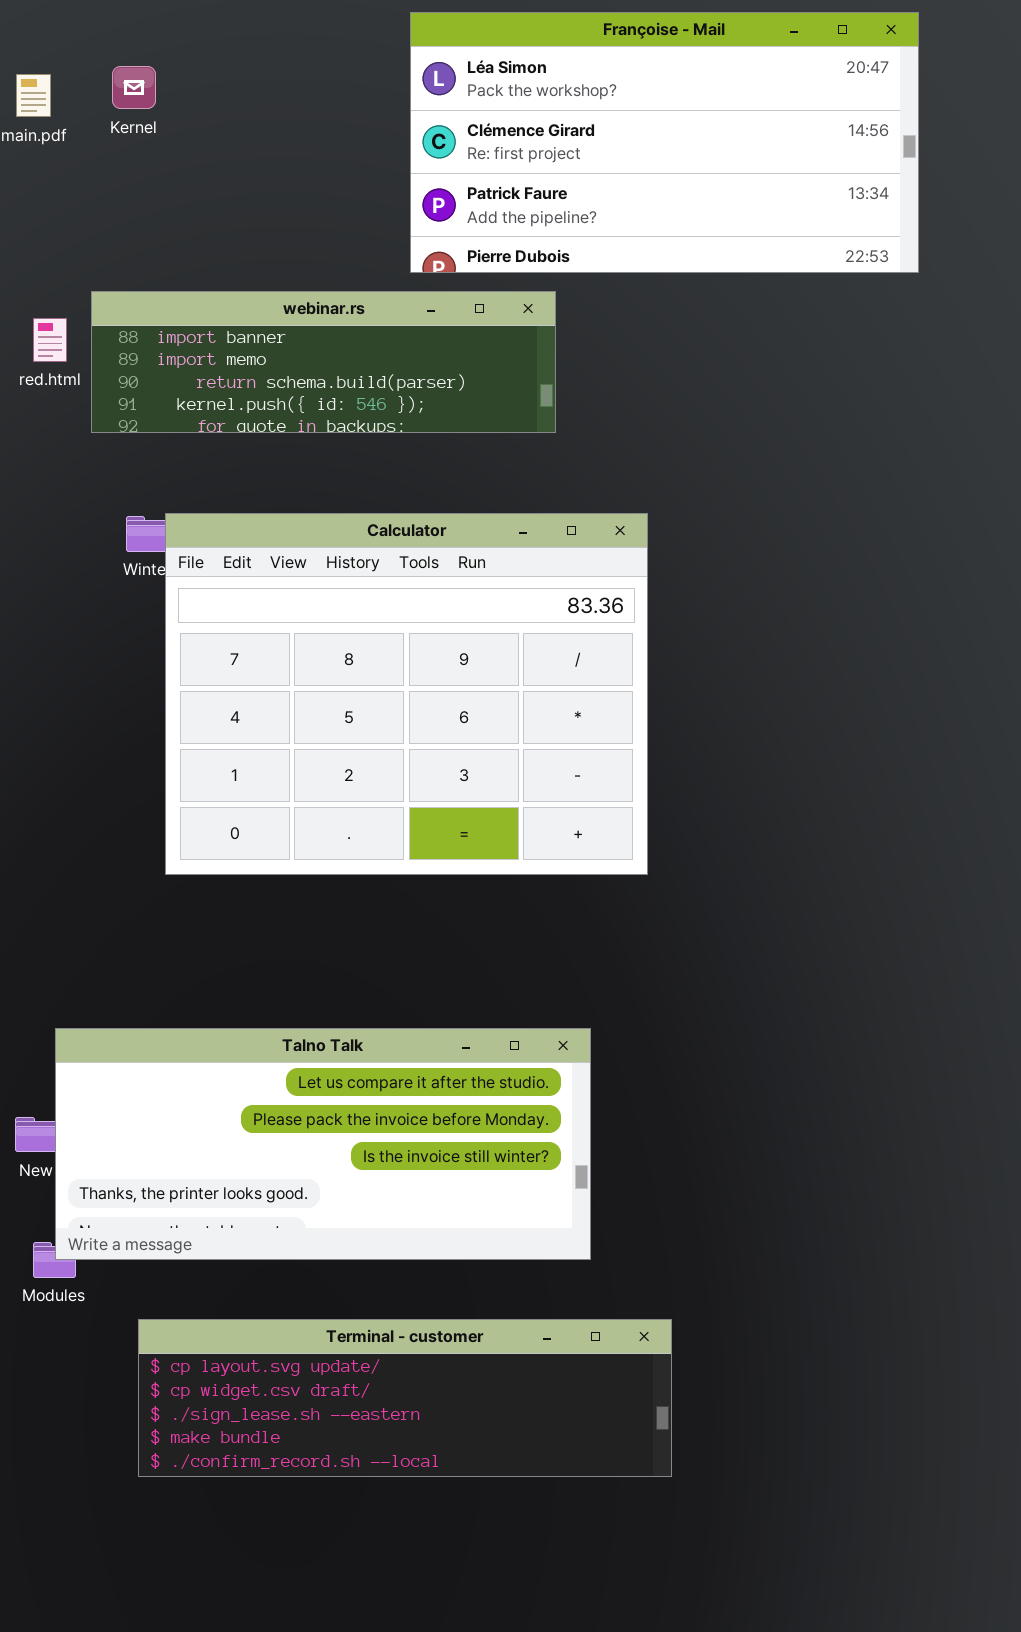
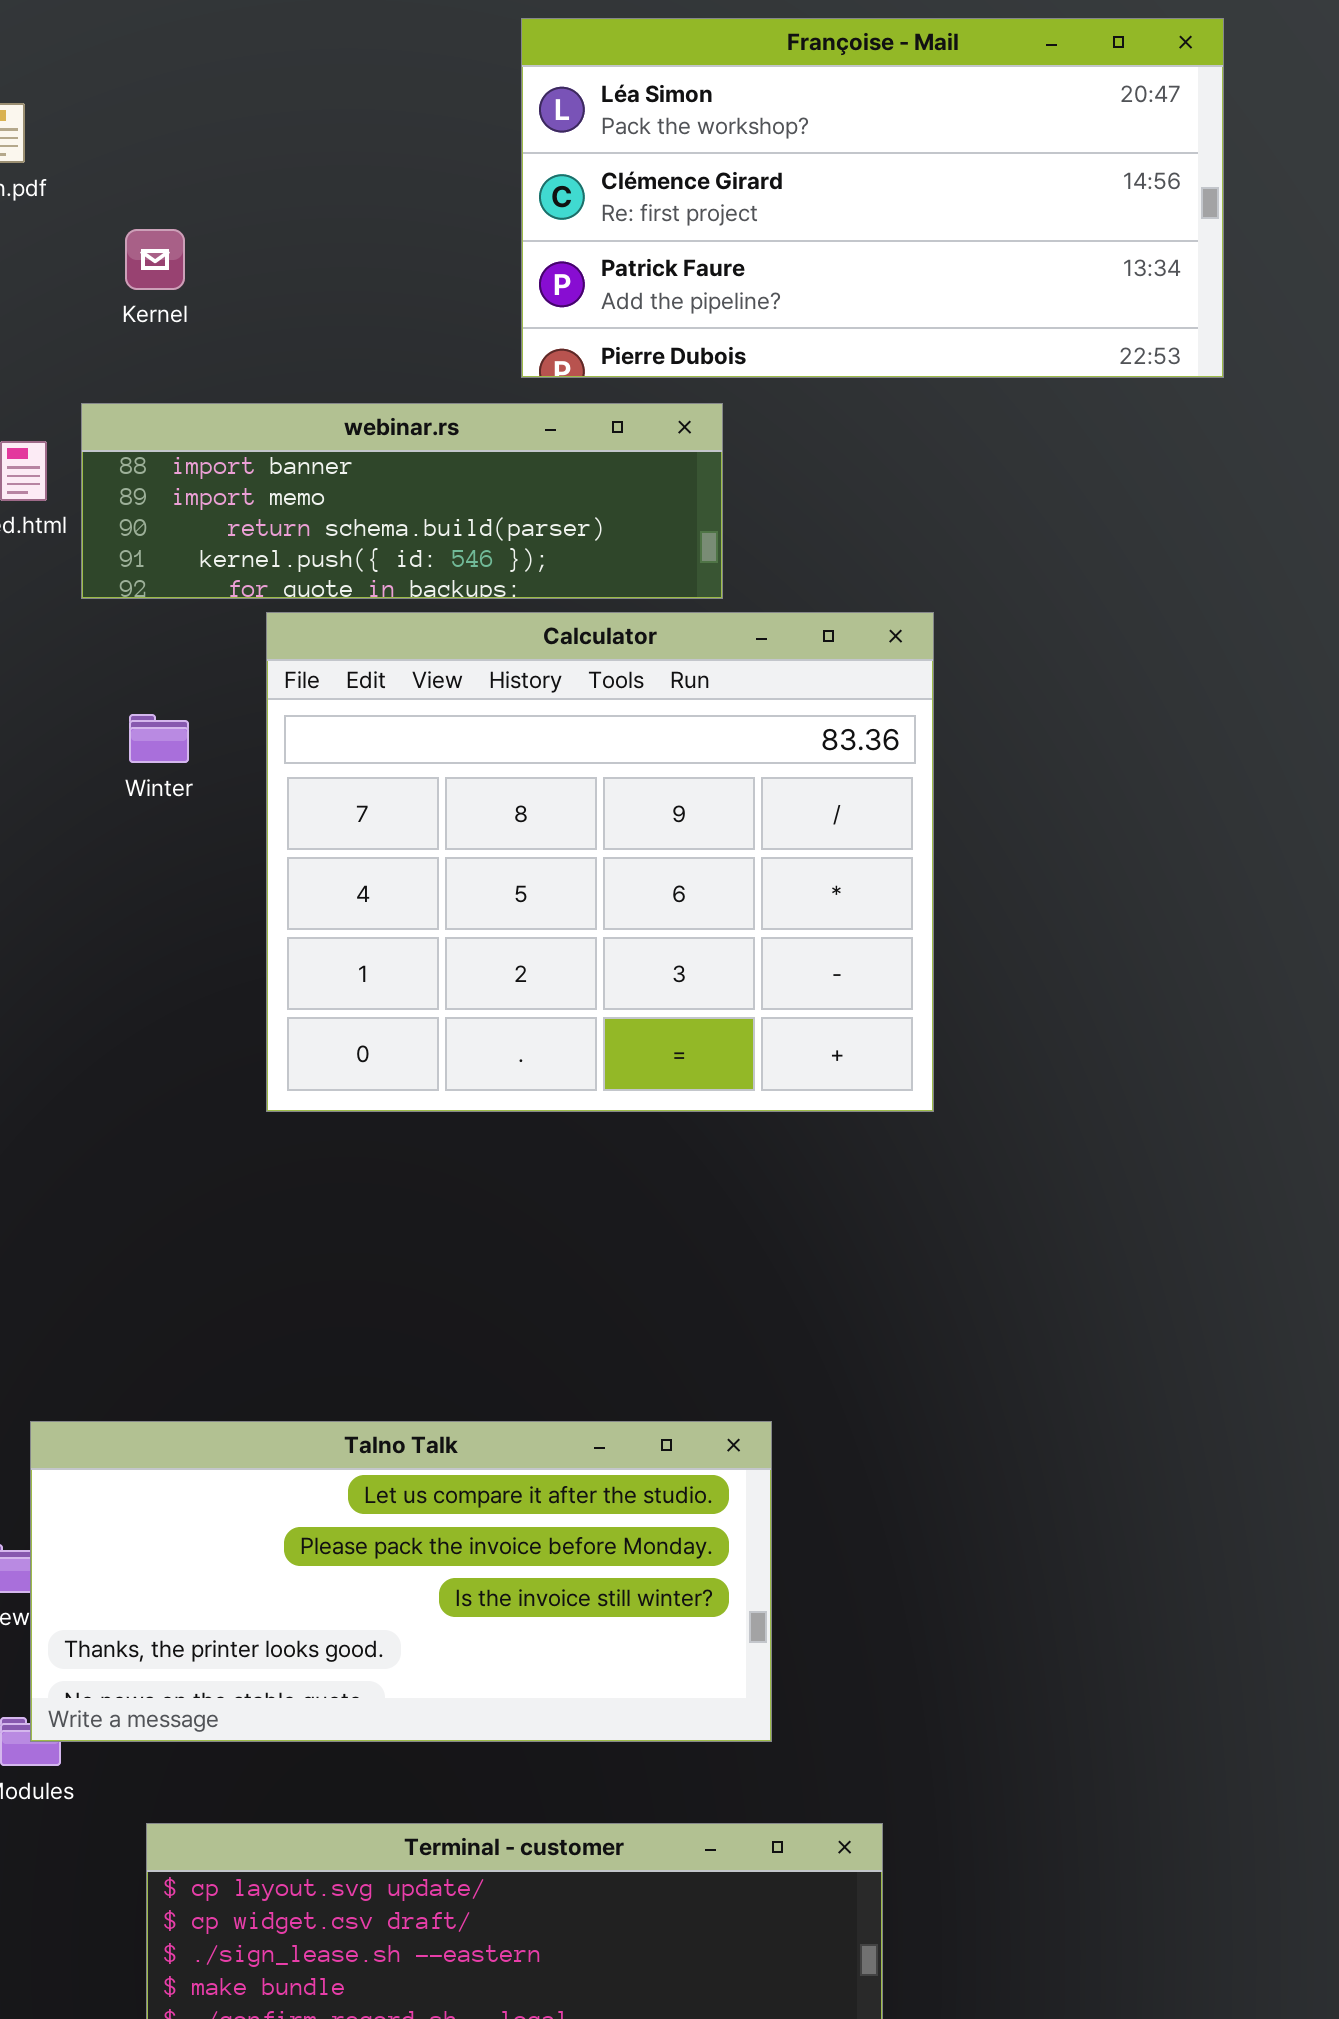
Kernel: [112,66,156,109] -> [125,229,185,290], moved
Calculator: [165,513,648,875] -> [266,612,934,1112], moved

